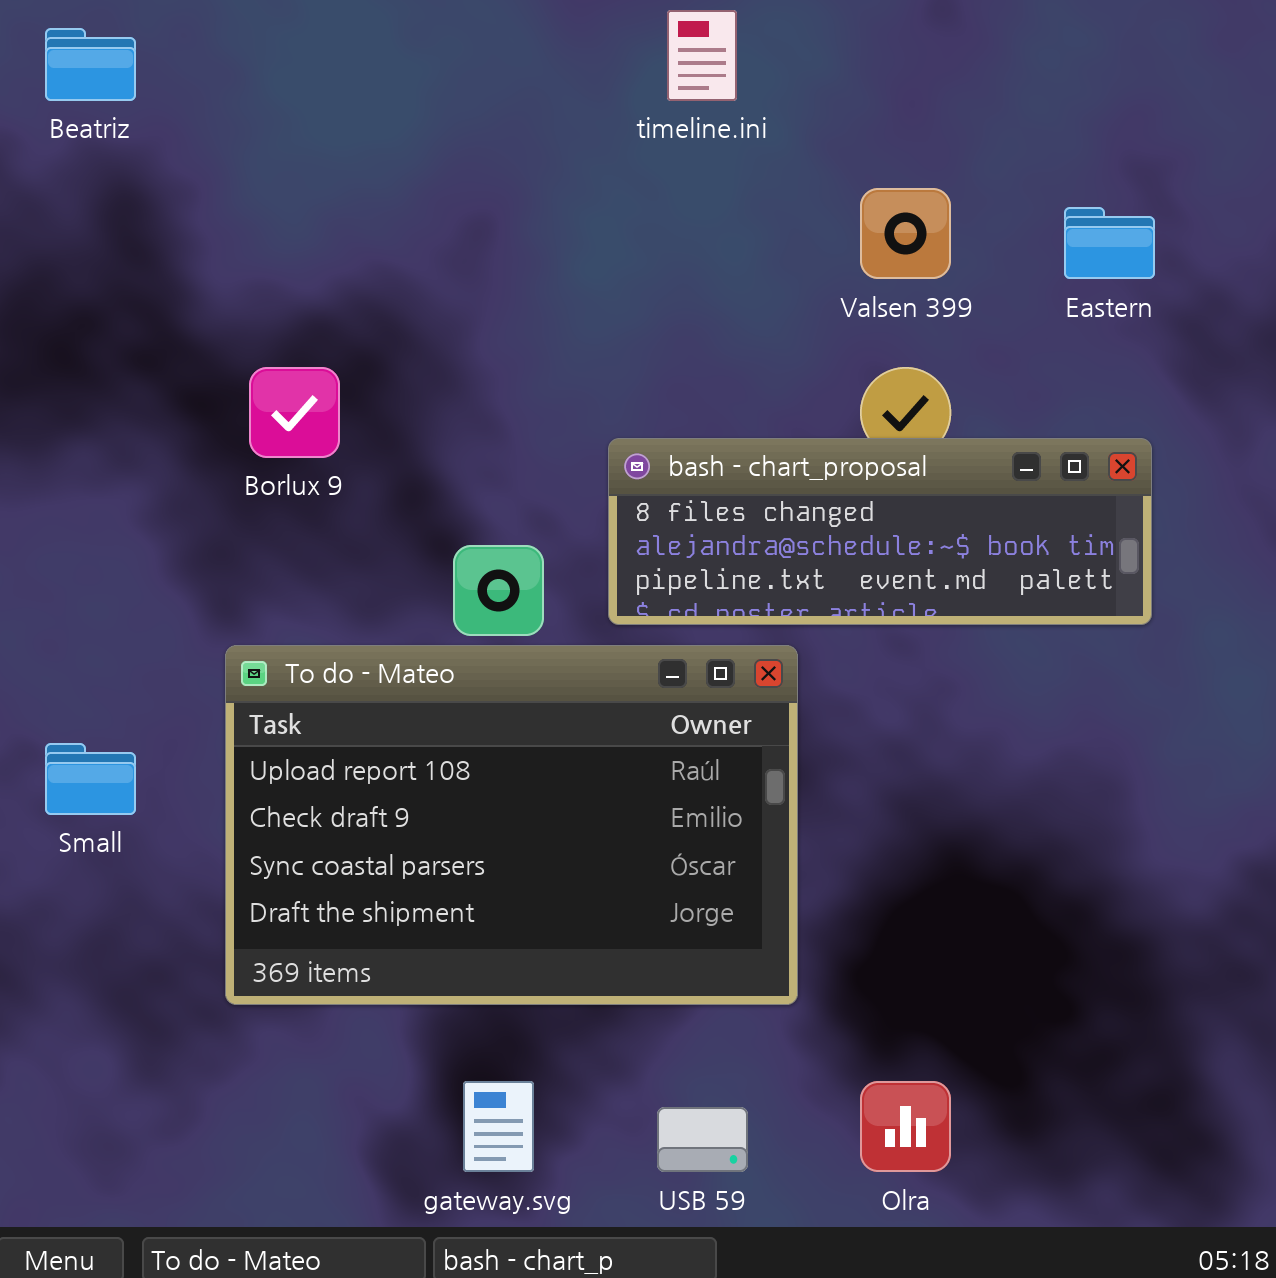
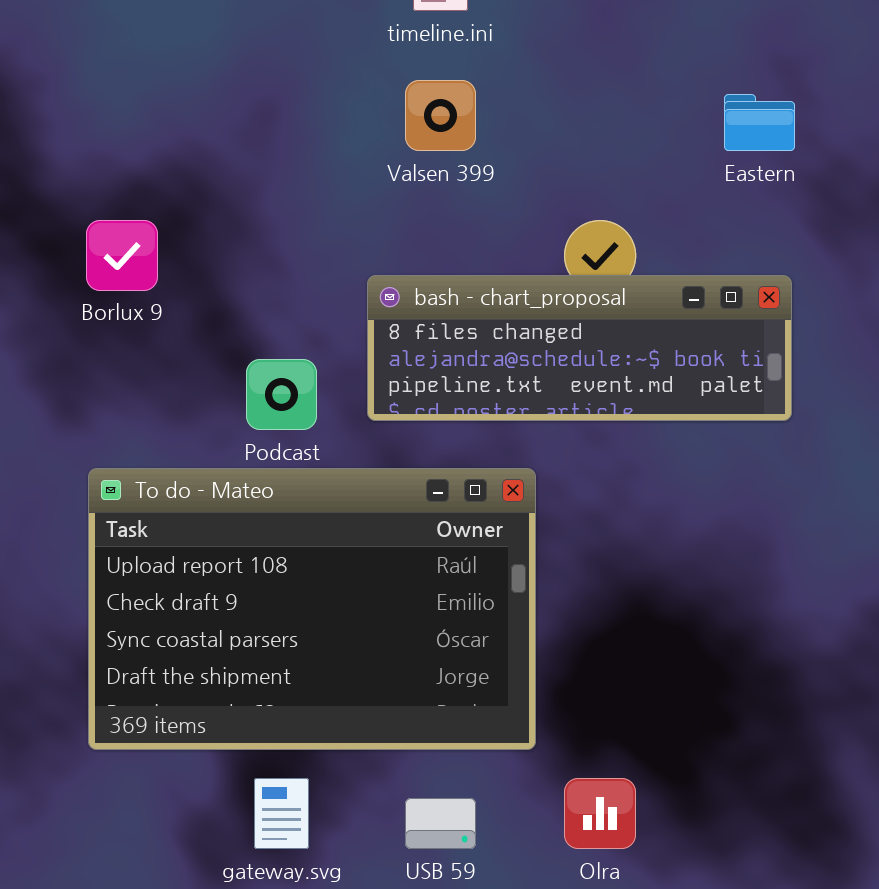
Valsen 399: [860,188,951,279] -> [405,80,476,151], moved
To do - Mateo: [225,645,798,1005] -> [88,468,536,750], moved

